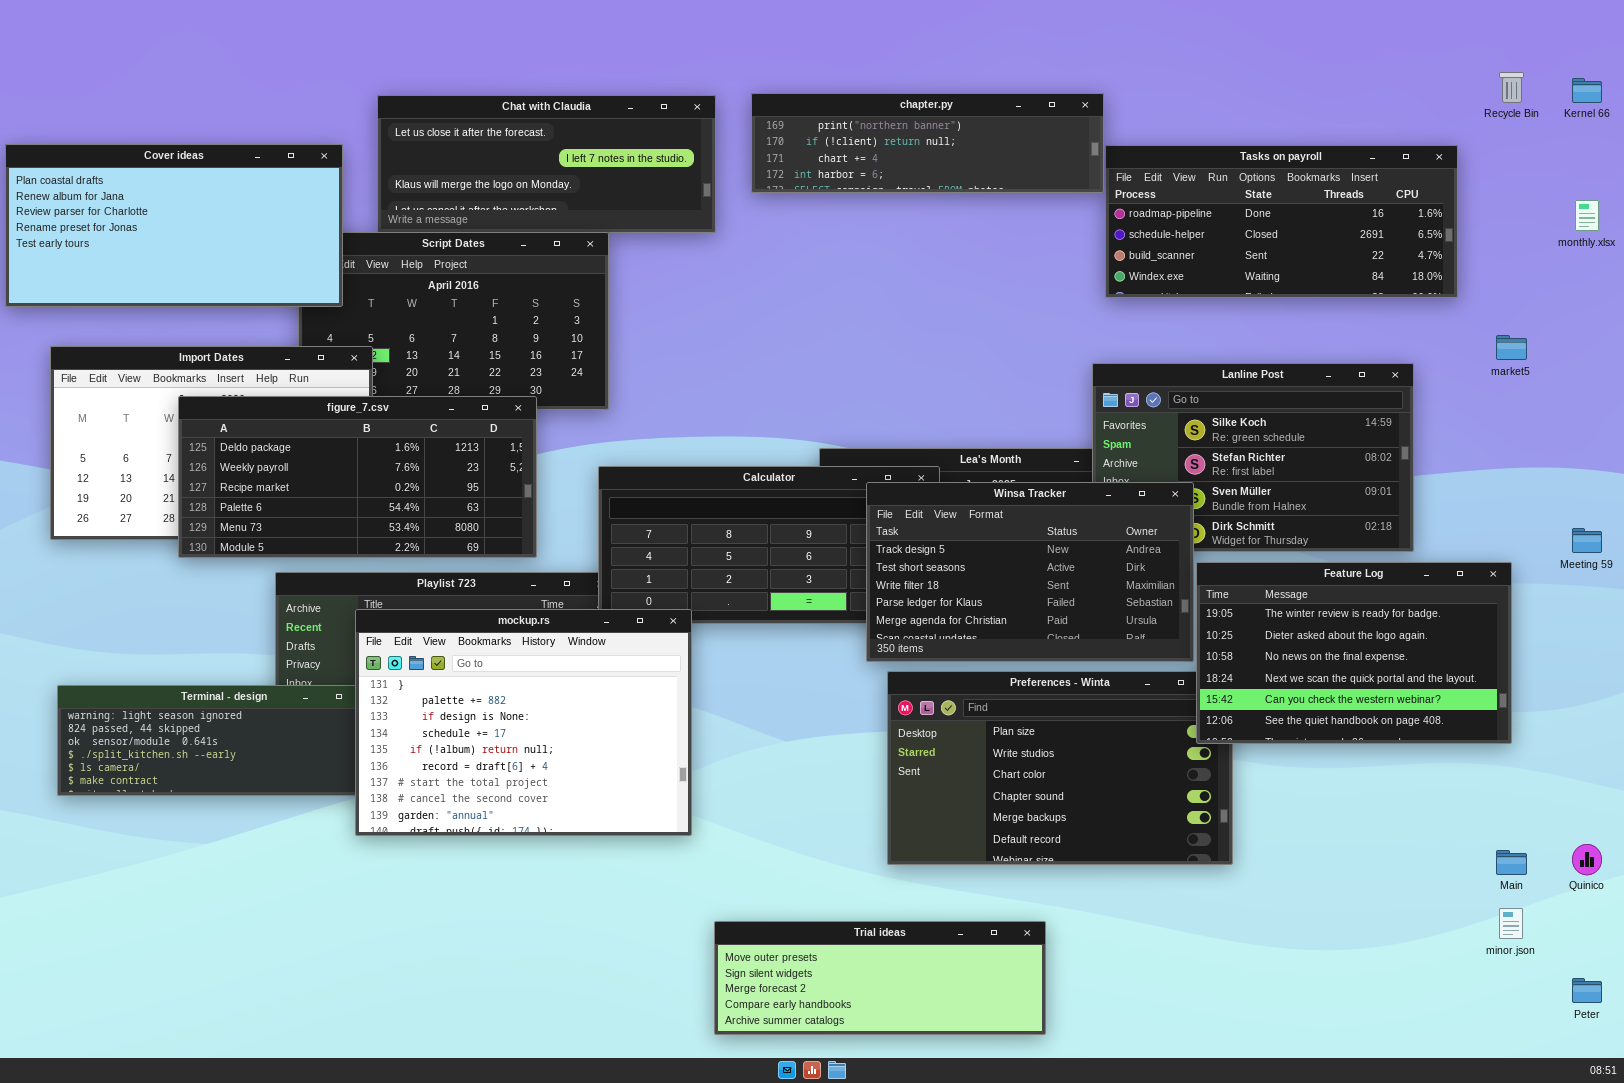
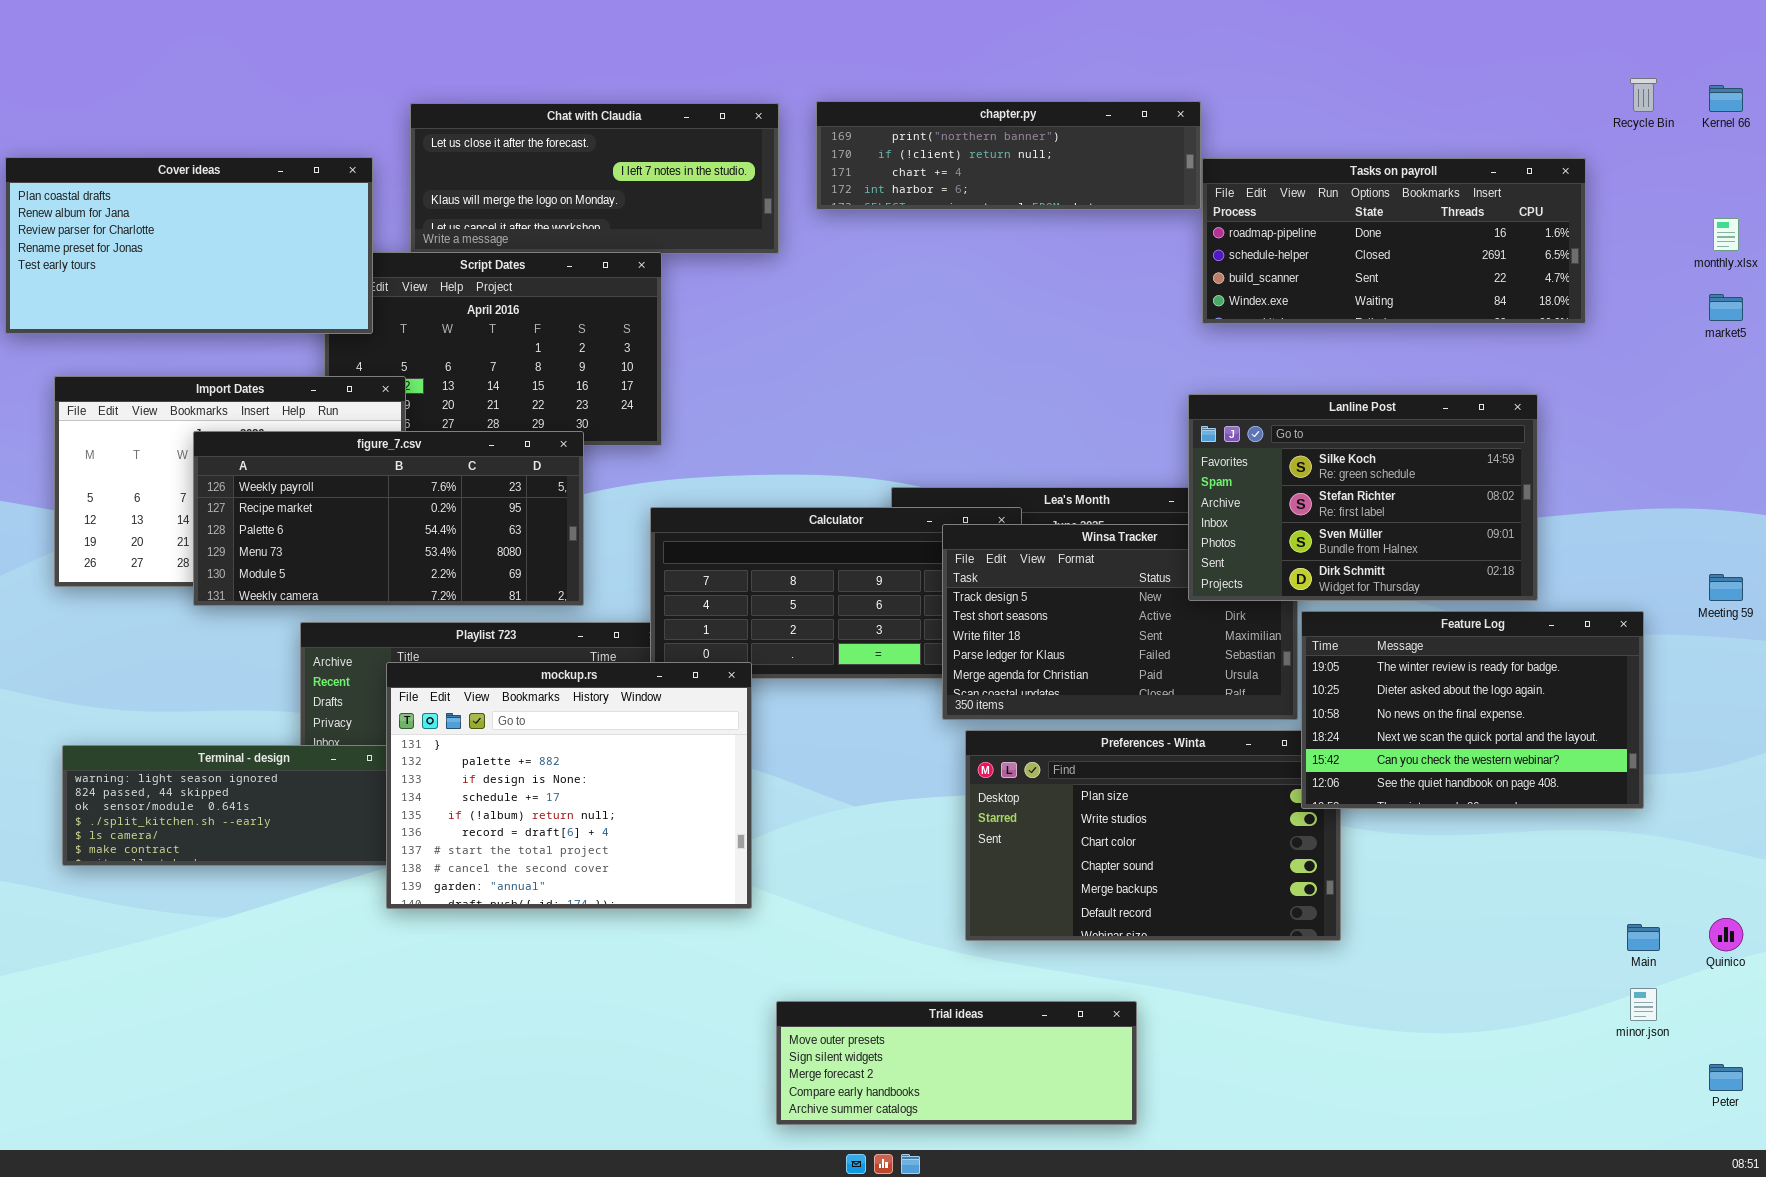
market5: [1496,335,1527,360] -> [1709,294,1743,321], moved
Lanline Post: [1092,363,1414,552] -> [1188,394,1538,601], raised
figure_7.csv: [178,396,537,558] -> [193,431,584,606], scrolled down 1 row

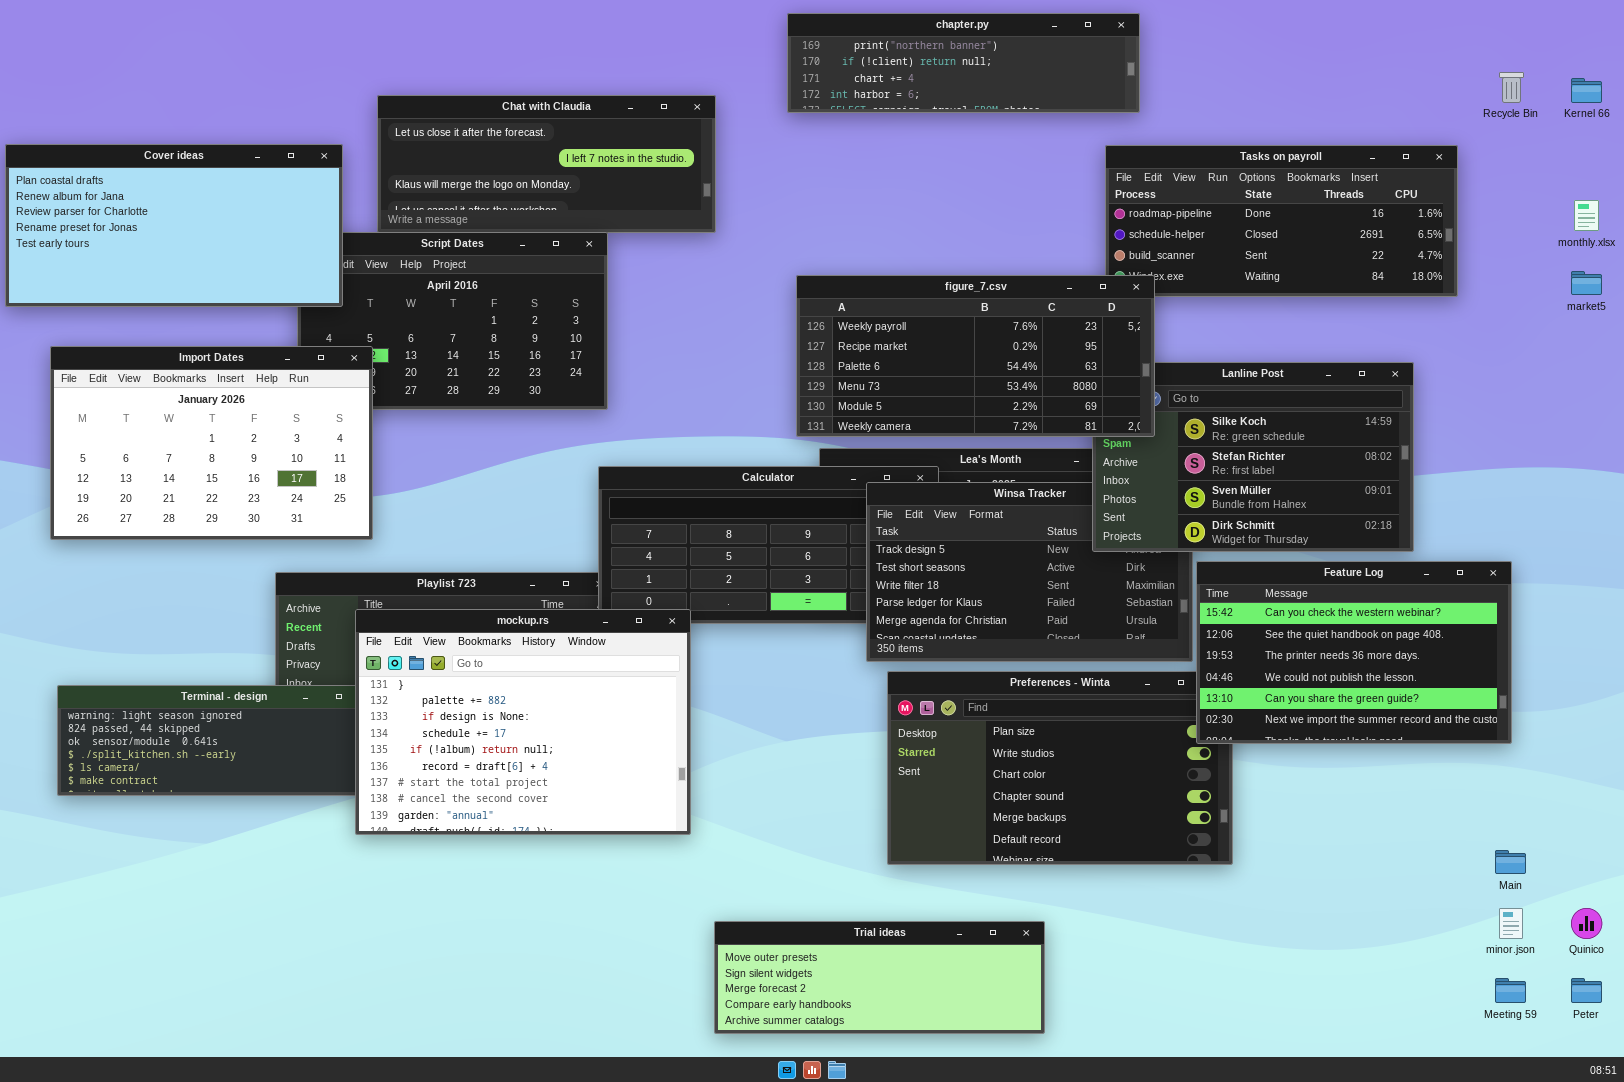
chapter.py: [816,101,1201,210] -> [787,13,1140,113], moved
figure_7.csv: [193,431,584,606] -> [796,275,1155,437], moved
Meeting 59: [1709,574,1743,601] -> [1495,978,1526,1003], moved
Feature Log: [1301,611,1644,809] -> [1196,561,1512,744], scrolled down 4 rows
Quinico: [1709,918,1743,951] -> [1571,908,1602,939], moved

